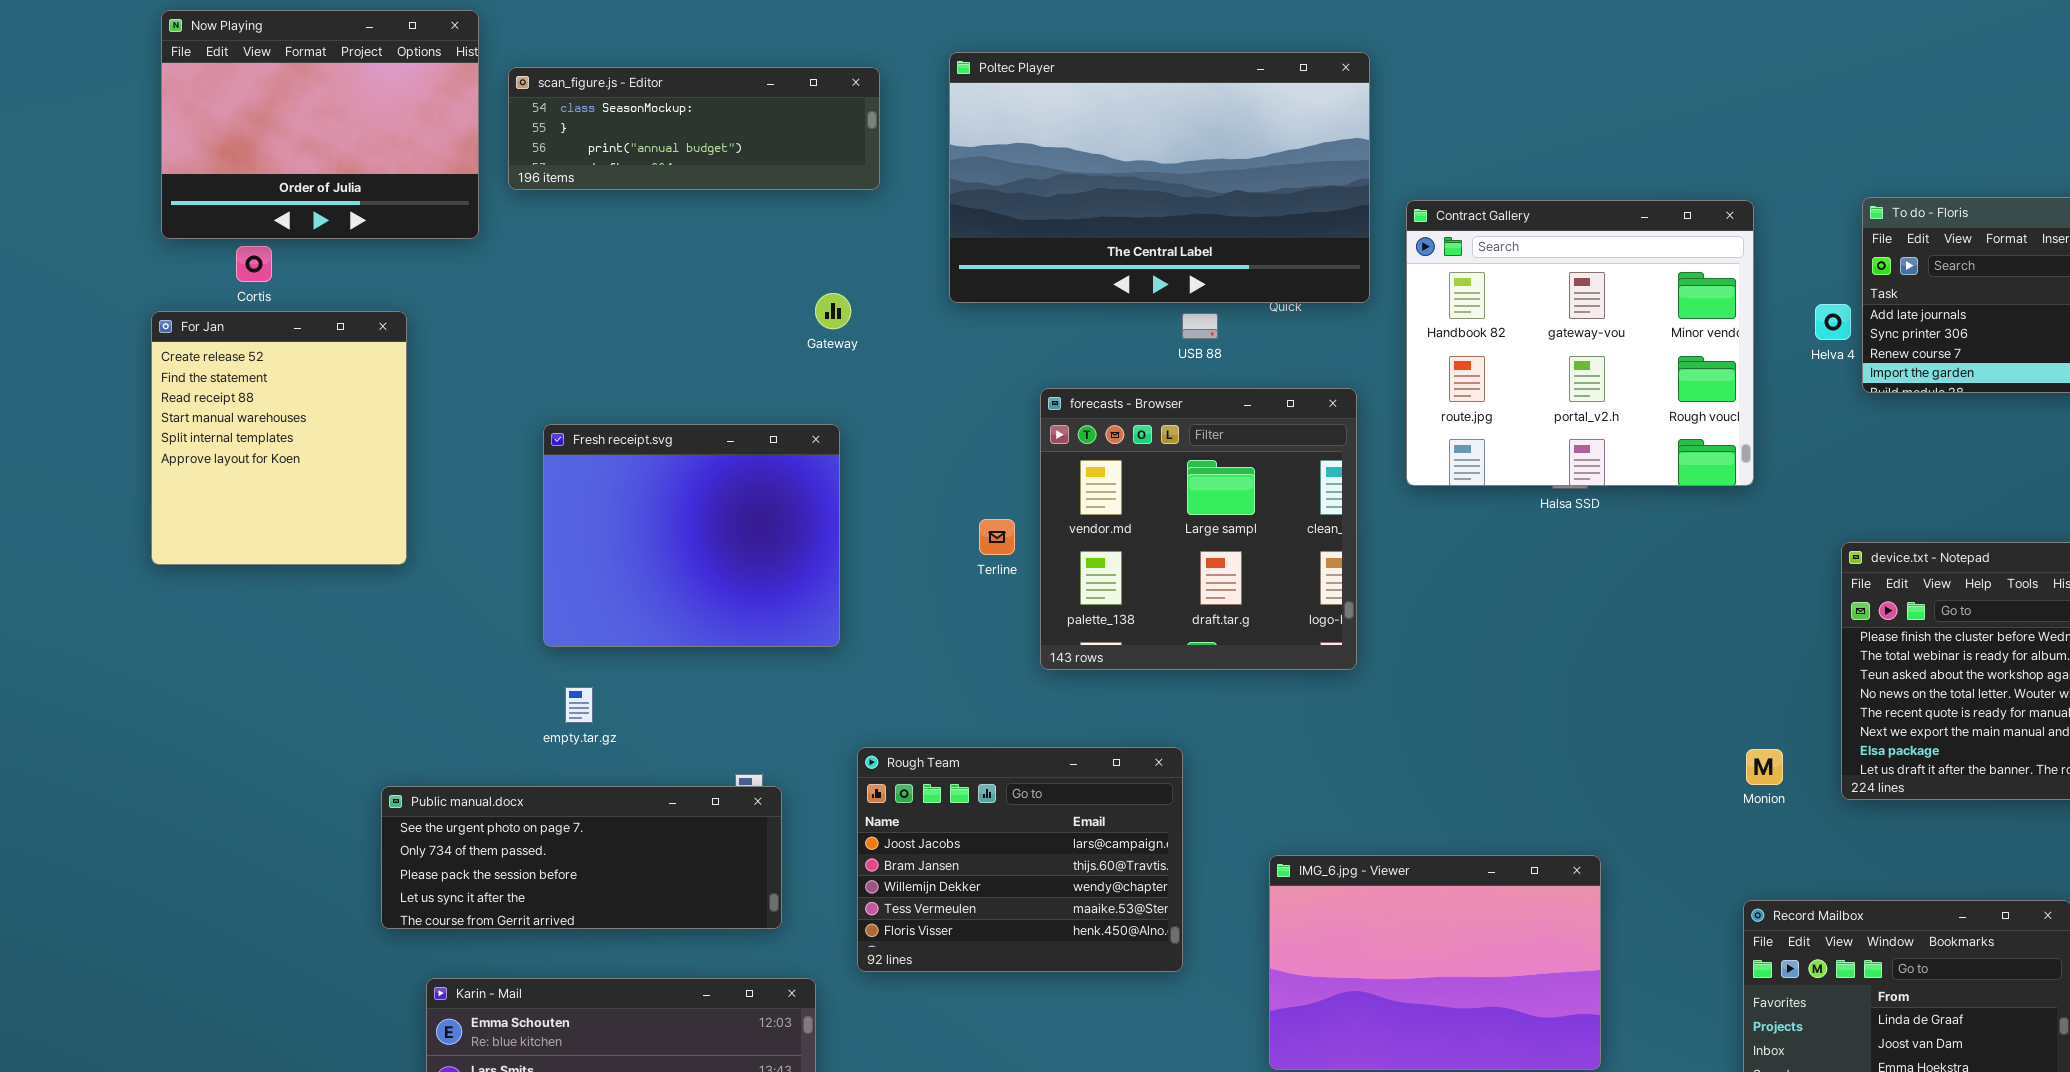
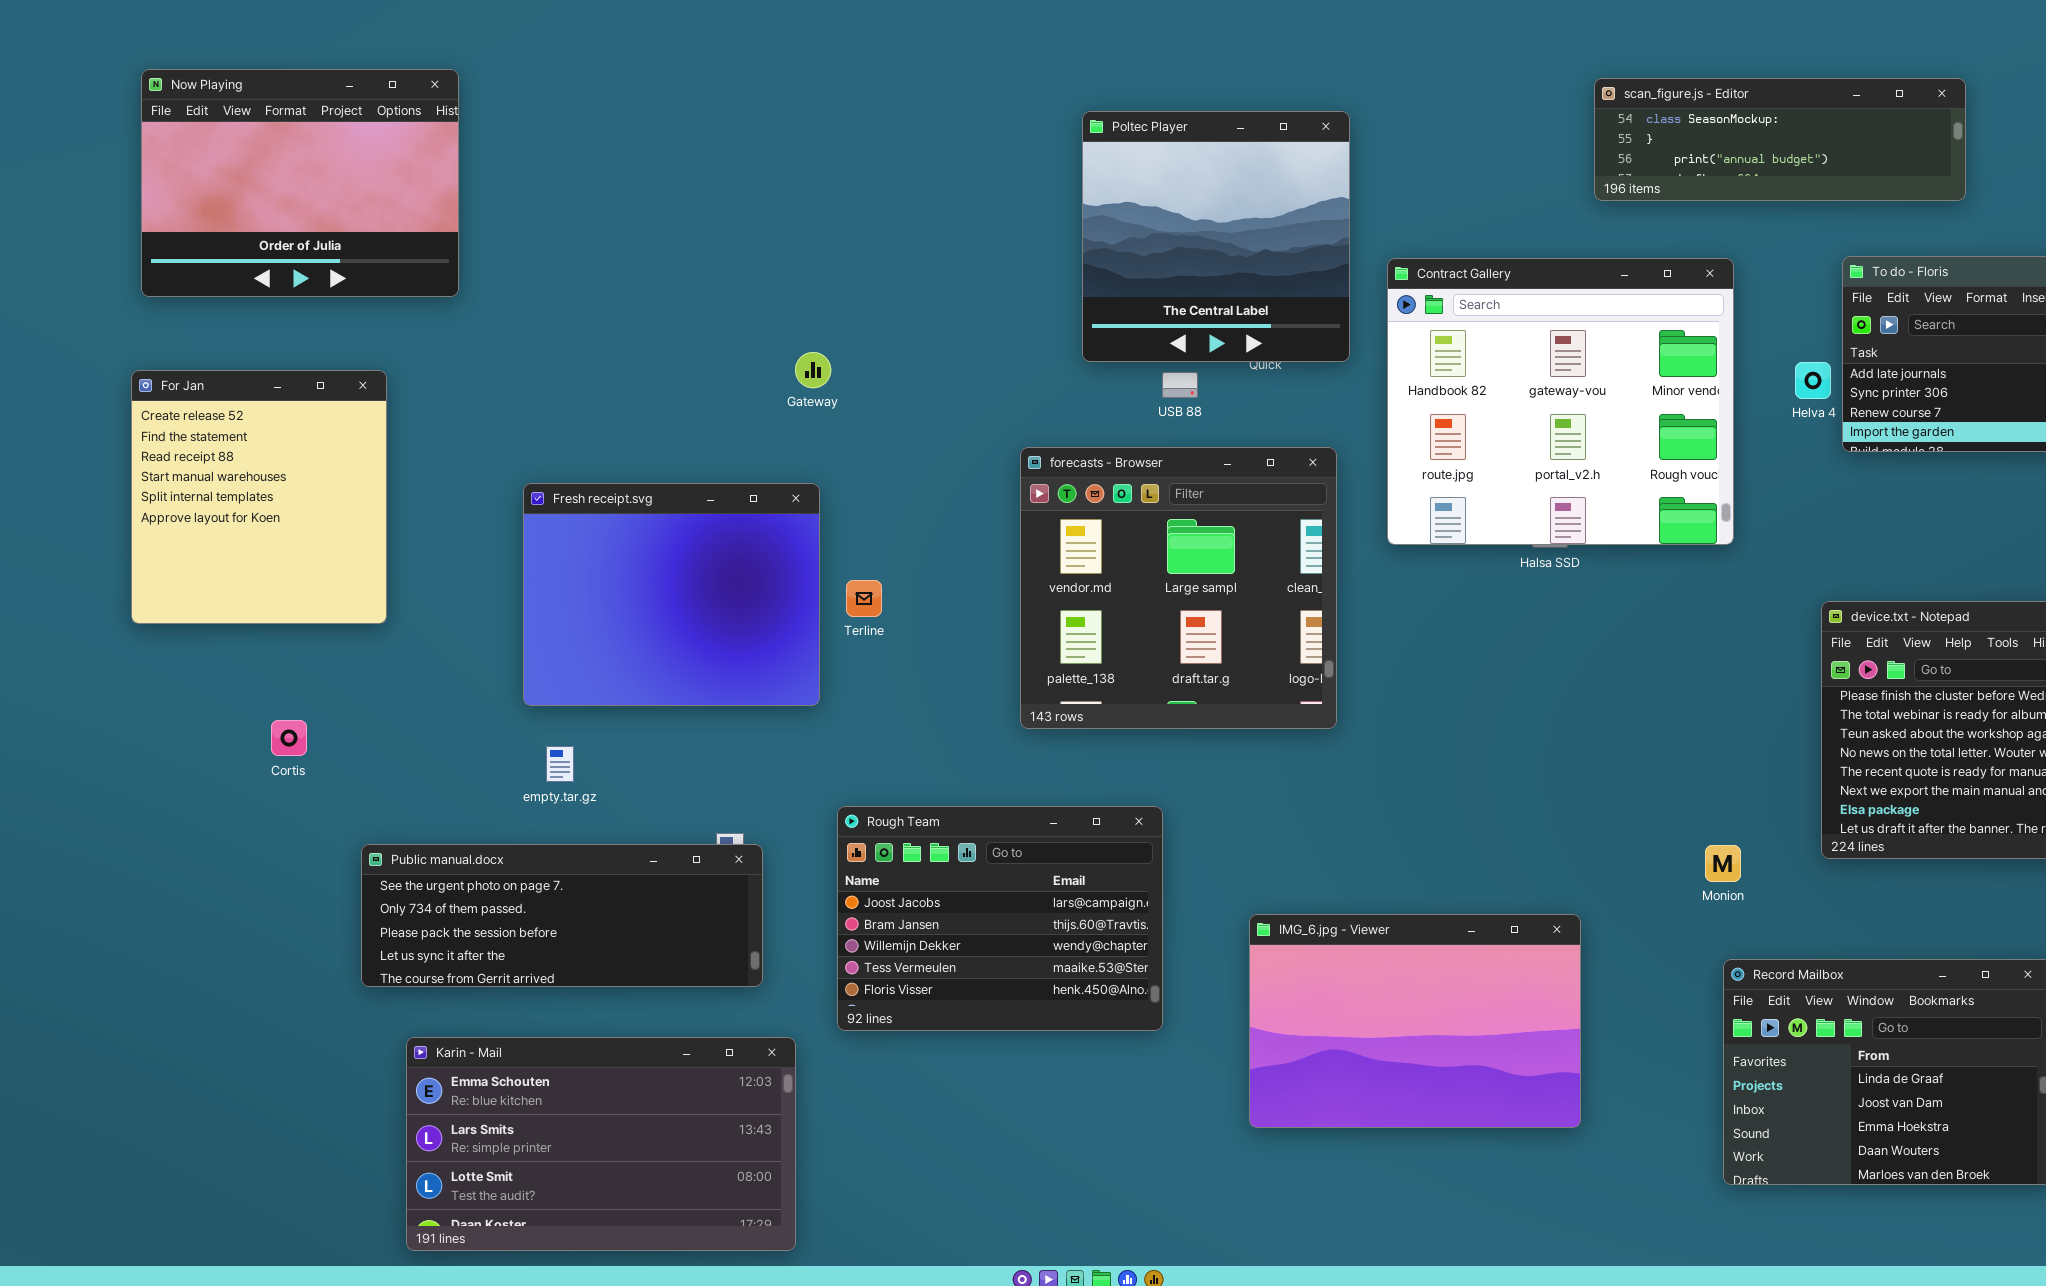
Poltec Player: [949,52,1370,303] -> [1082,111,1350,362], resized
scan_figure.js - Editor: [508,67,880,190] -> [1594,78,1966,201], moved
Cortis: [236,246,272,282] -> [271,720,307,756], moved
Terline: [979,519,1015,555] -> [846,580,882,617], moved
Monion: [1746,749,1783,785] -> [1705,845,1741,882], moved

